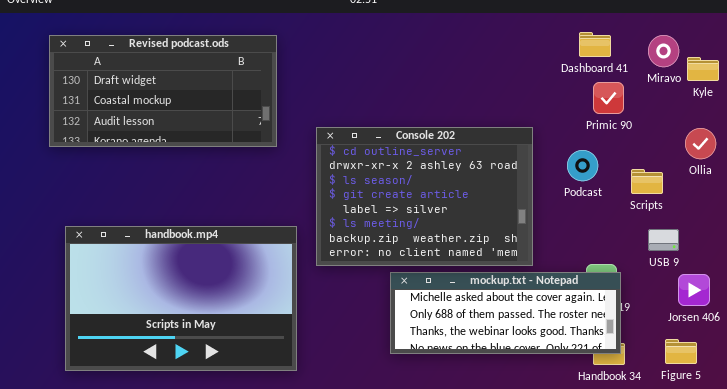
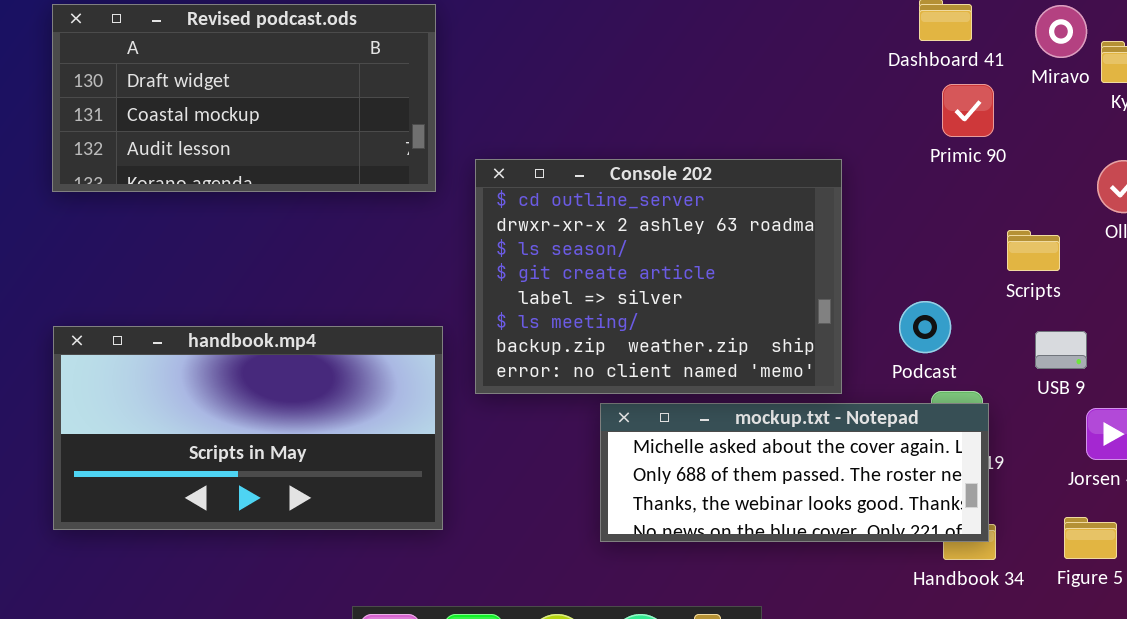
Revised podcast.ods: [49,35,277,147] -> [52,4,436,192], moved
Podcast: [567,150,598,181] -> [899,301,951,353], moved
handbook.mp4: [65,226,297,371] -> [53,326,443,530], resized

